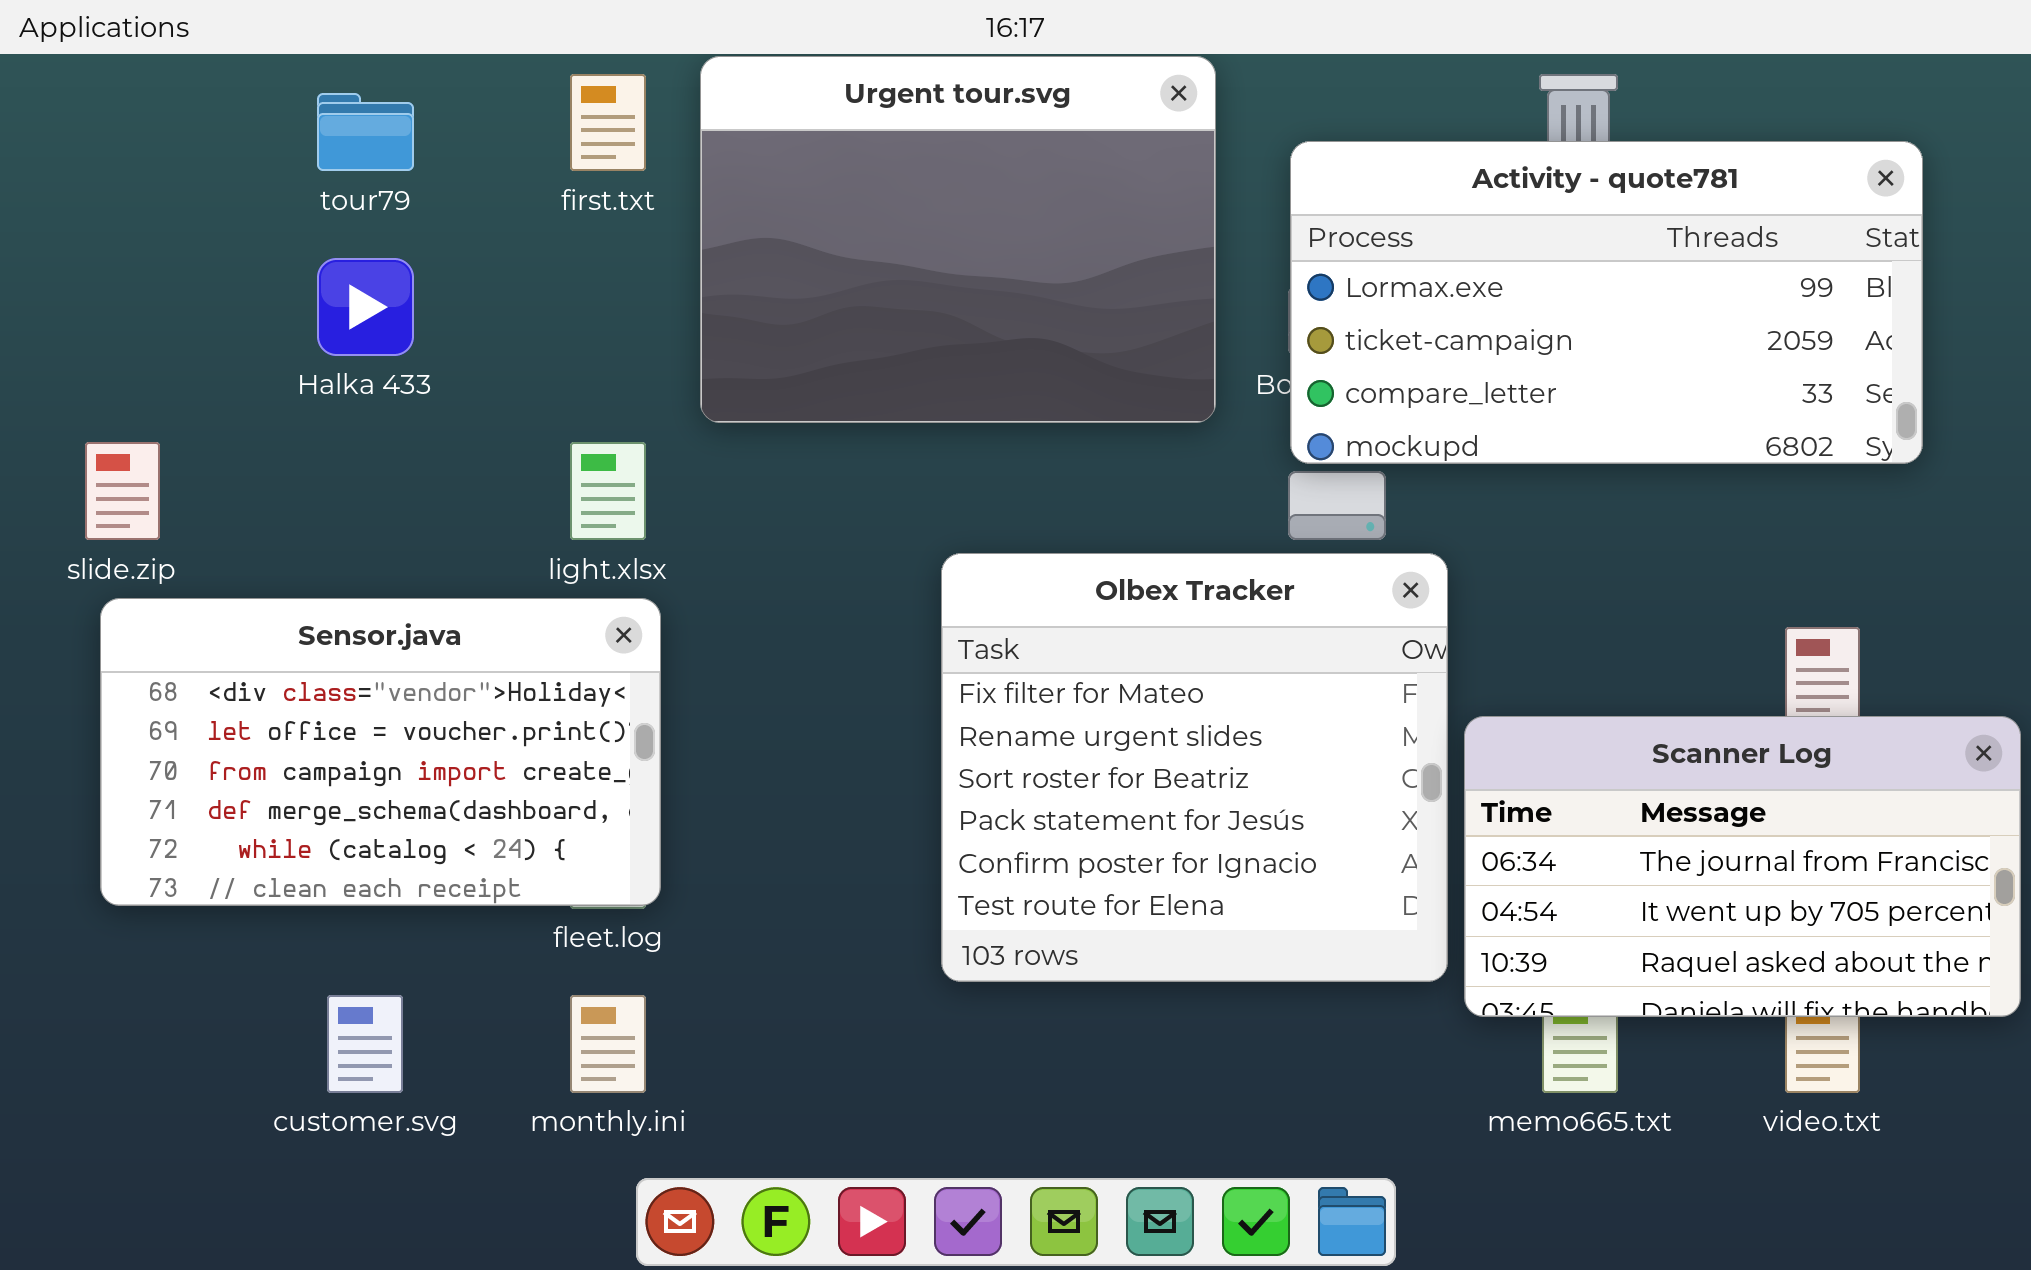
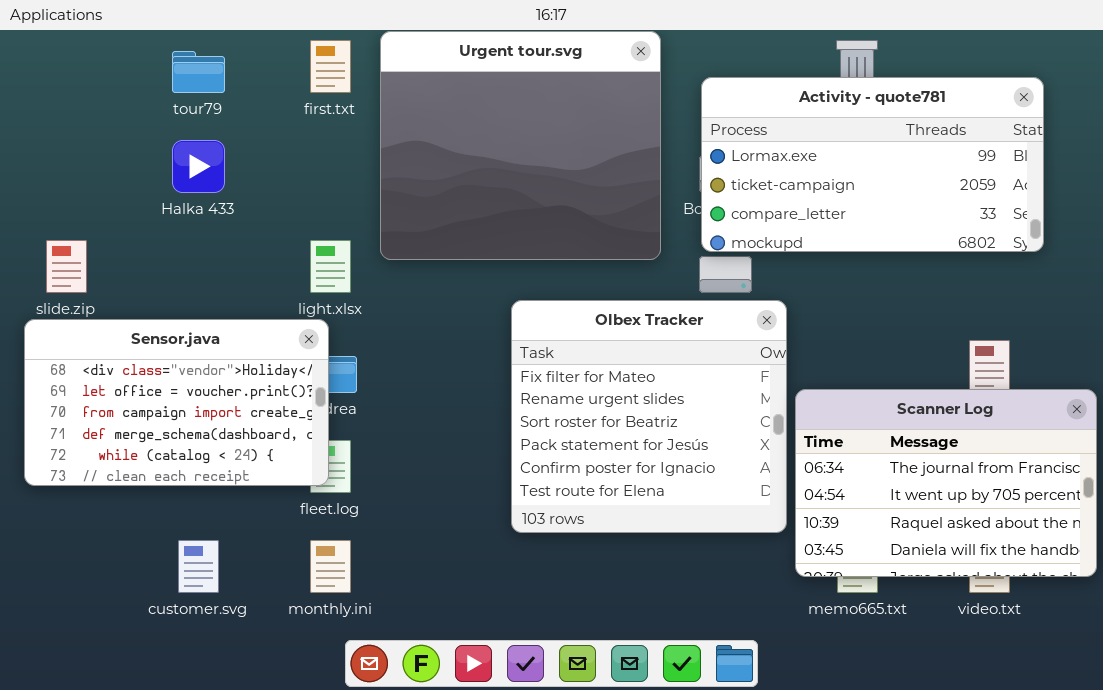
Urgent tour.svg: [700,56,1216,423] -> [380,31,661,260], resized
Sensor.java: [100,598,661,906] -> [24,319,329,486], moved
Scanner Log: [1464,716,2021,1017] -> [795,389,1097,577], resized

